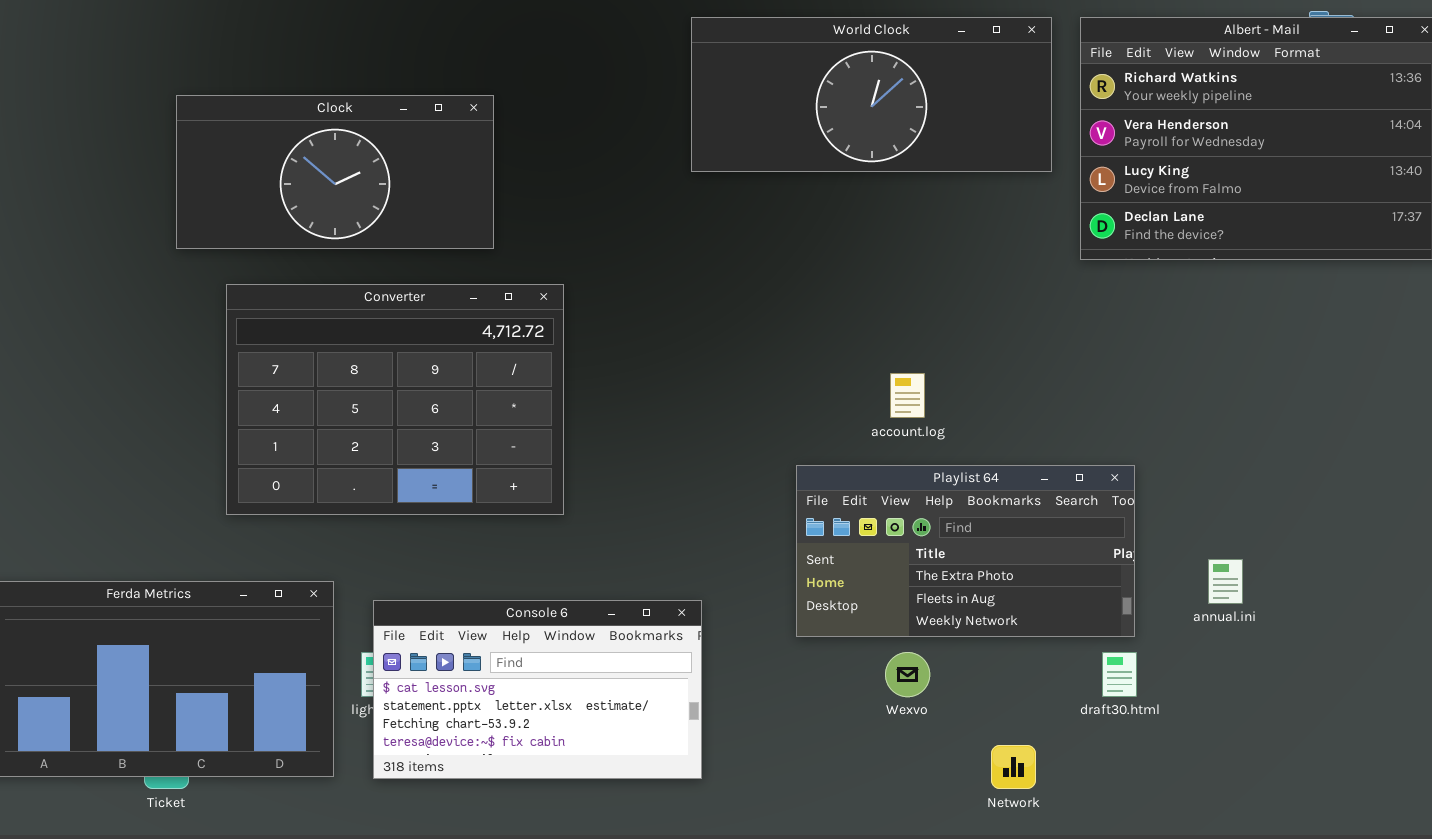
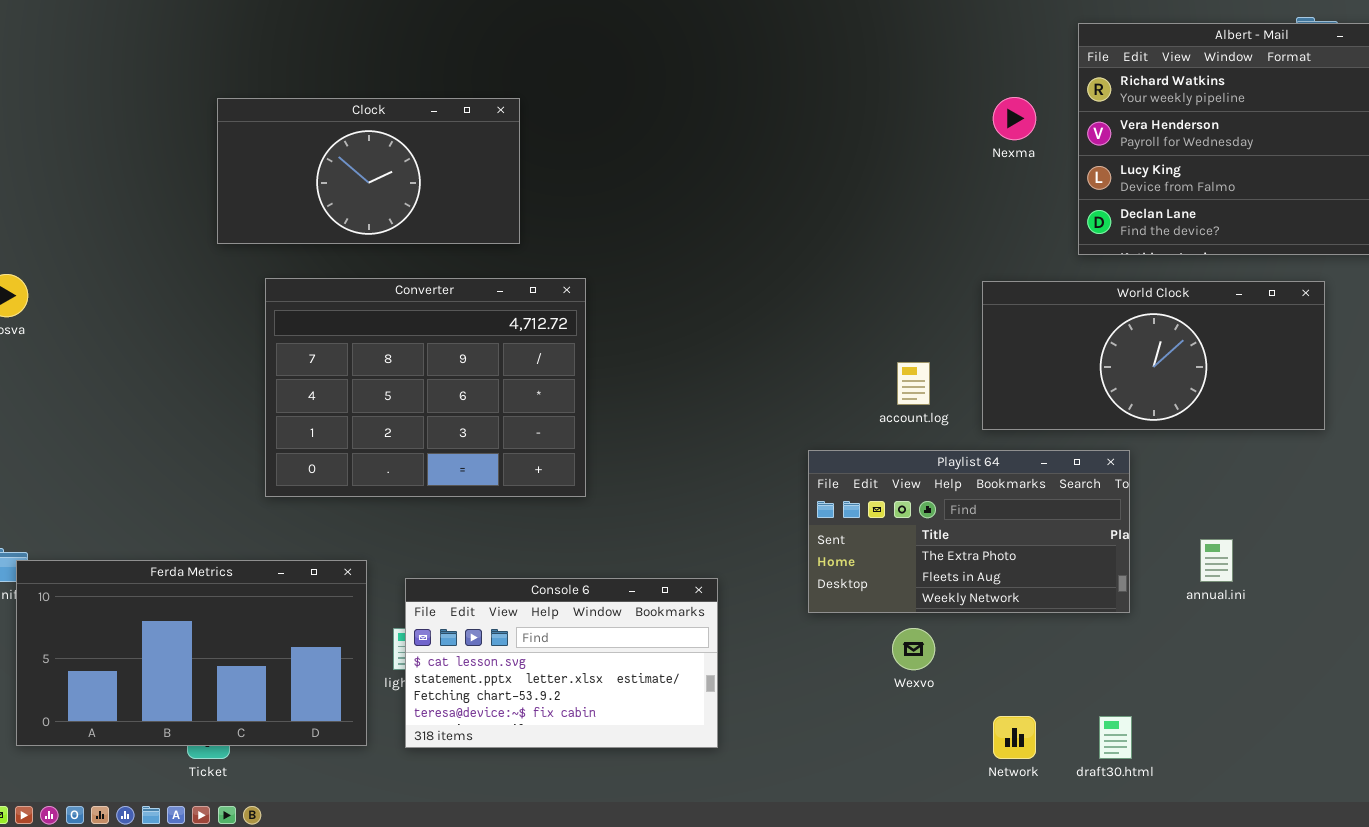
World Clock: [691,17,1052,172] -> [982,281,1325,430], moved
draft30.html: [1102,652,1137,697] -> [1099,716,1132,759], moved

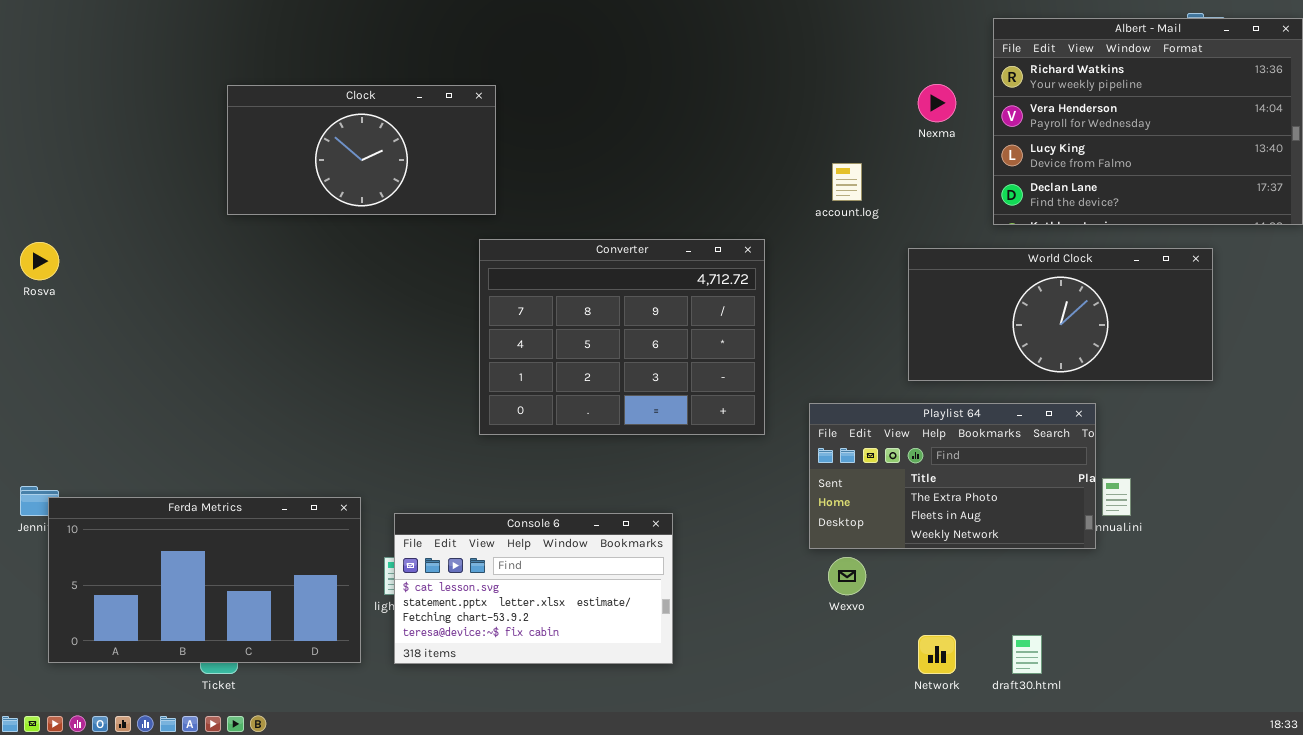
Converter: [265,278,586,497] -> [479,239,765,435], moved
account.log: [897,362,930,405] -> [832,163,862,201], moved
Playlist 64: [808,450,1130,613] -> [809,403,1096,549], moved

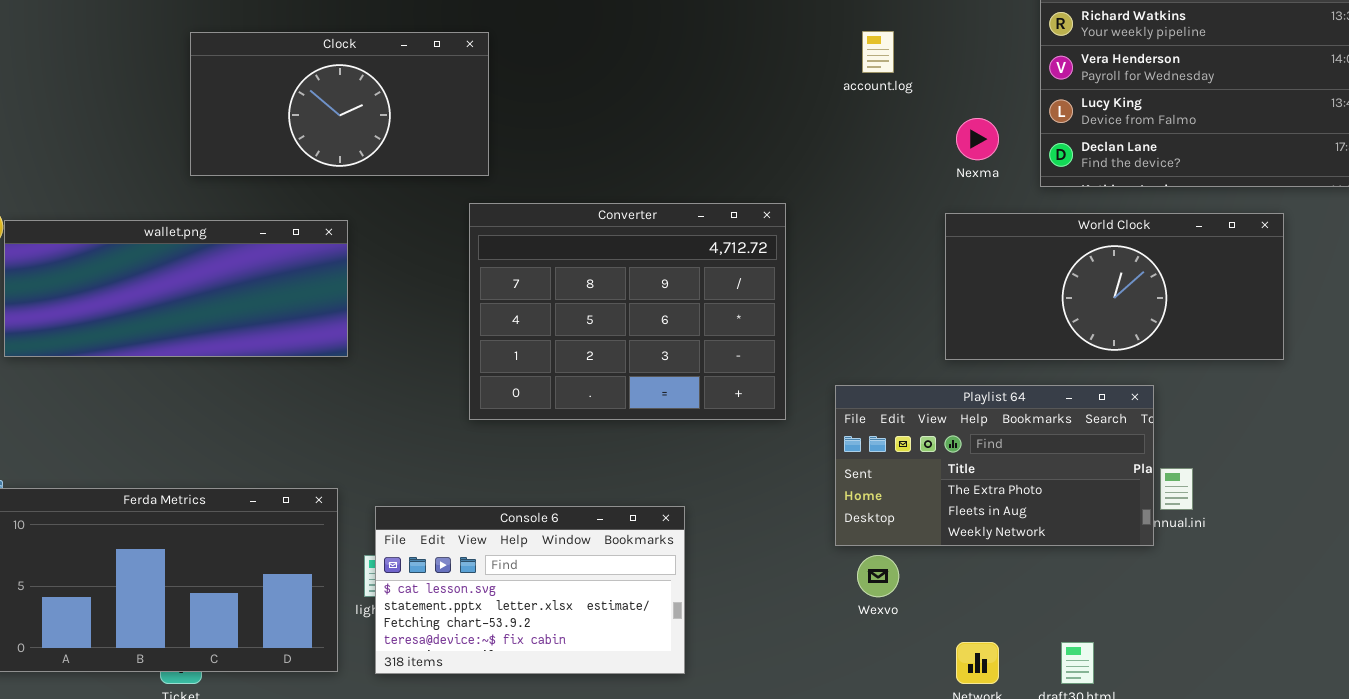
Nexma: [918,84,956,122] -> [956,118,999,160], moved
account.log: [832,163,862,201] -> [862,31,894,73], moved
wallet.png: none -> [4,220,348,357], opened

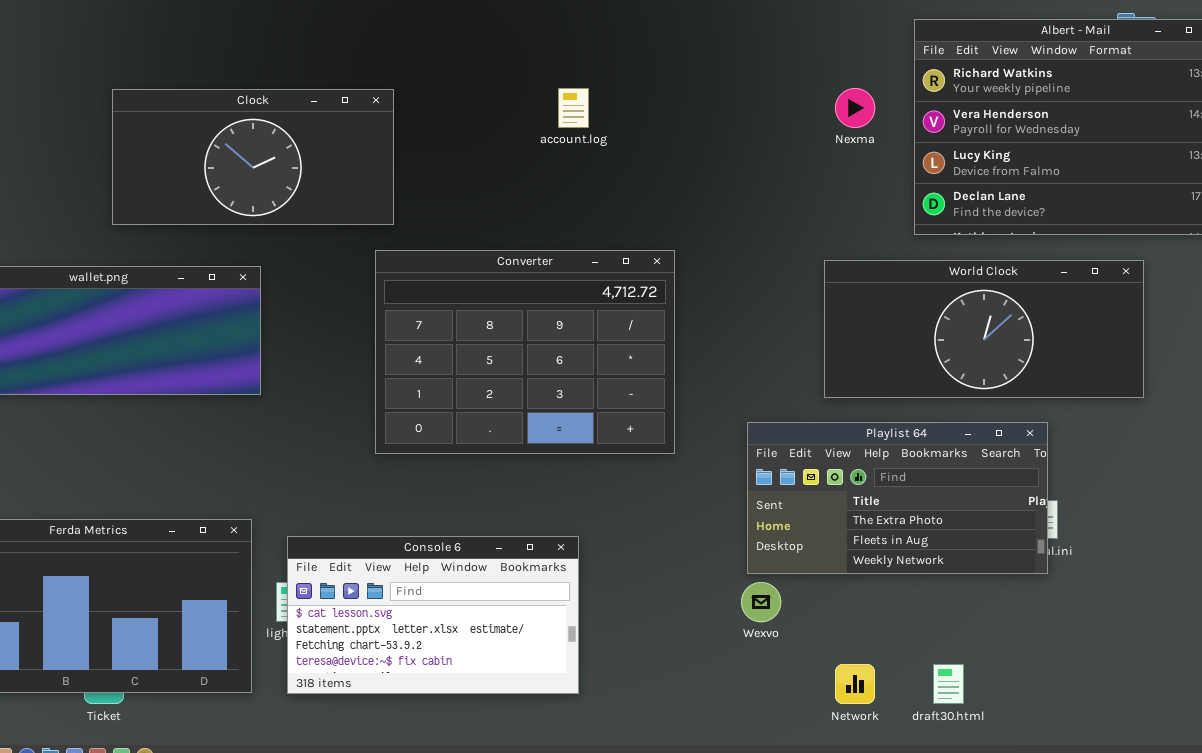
account.log: [862,31,894,73] -> [558,88,589,128], moved
Nexma: [956,118,999,160] -> [835,88,875,128], moved
Playlist 64: [835,385,1154,546] -> [747,422,1048,574], moved

